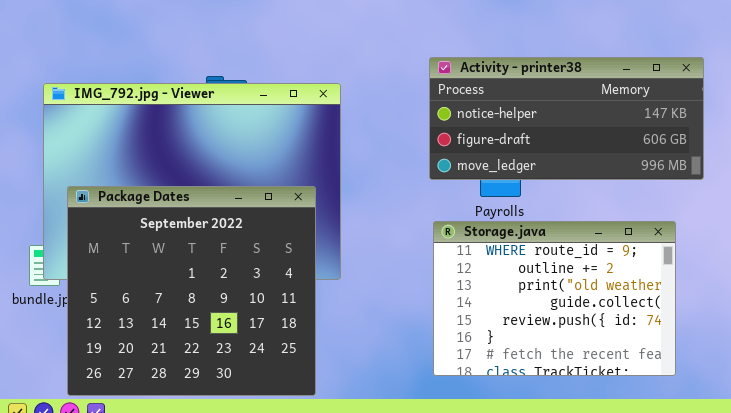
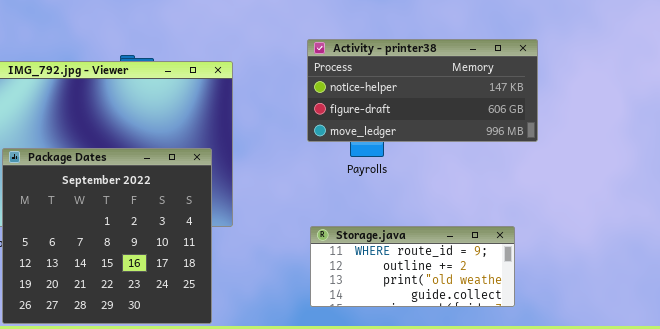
Storage.java: [433,221,676,376] -> [310,226,515,307], resized

